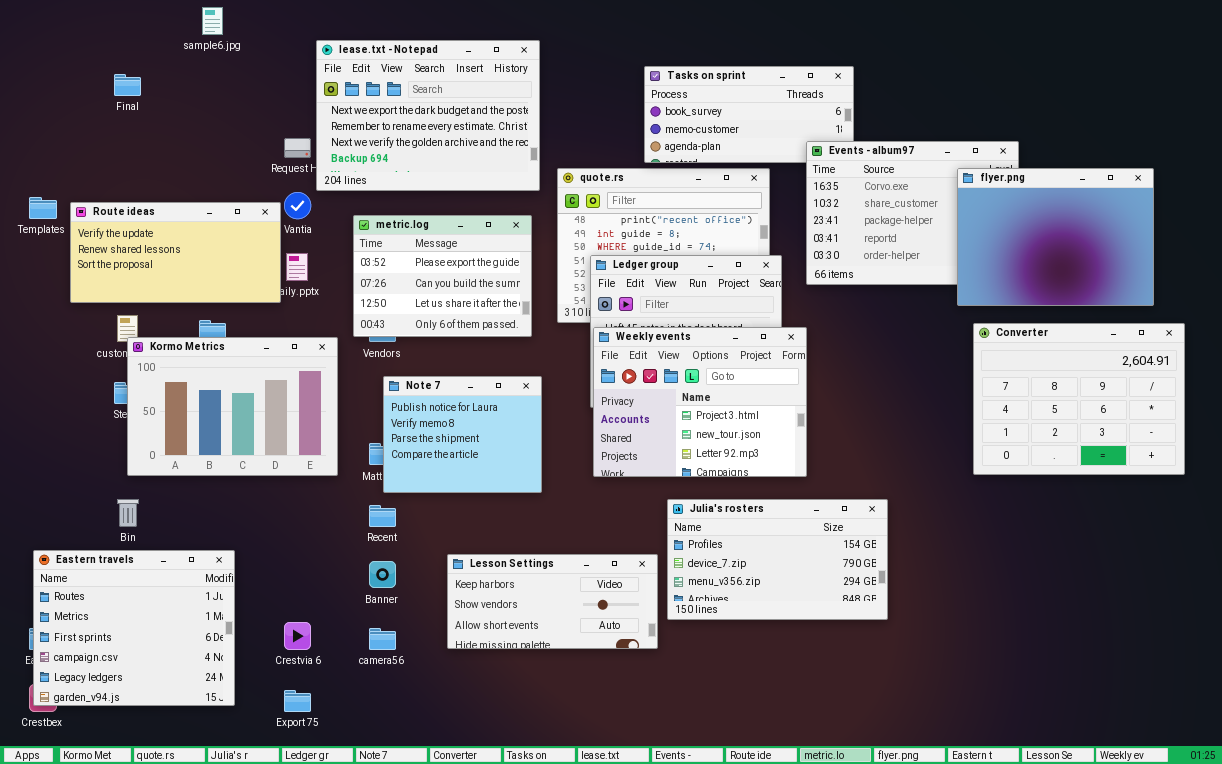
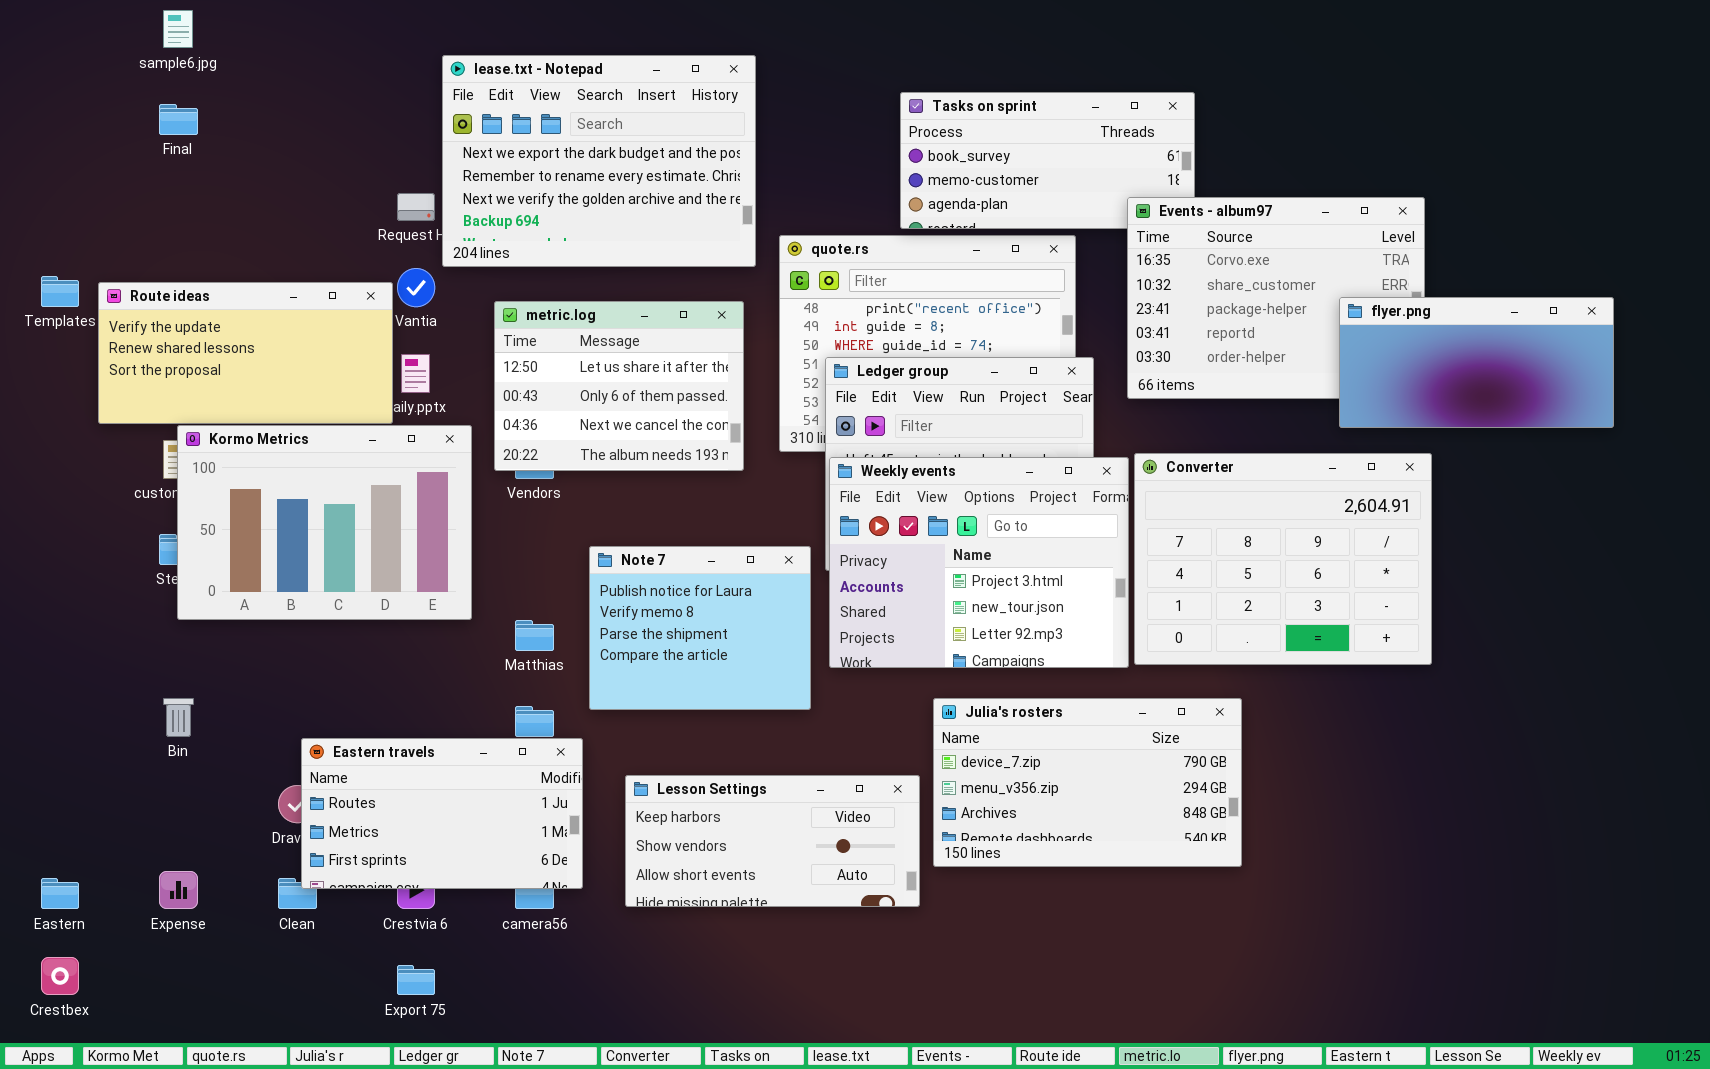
sample6.jpg: [202,7,223,35] -> [163,10,193,48], moved
flyer.png: [957,168,1154,306] -> [1339,297,1614,428], resized
metric.log: [353,215,532,337] -> [494,301,744,471], scrolled down 2 rows
Converter: [973,323,1185,475] -> [1134,453,1432,665], moved
Kormo Metrics: [127,337,338,476] -> [177,425,472,620], moved
Note 7: [383,376,542,493] -> [589,546,811,710], moved
Julia's rosters: [667,499,888,620] -> [933,698,1242,867], scrolled down 1 row
Eastern travels: [33,550,235,706] -> [301,738,583,889], moved, resized

